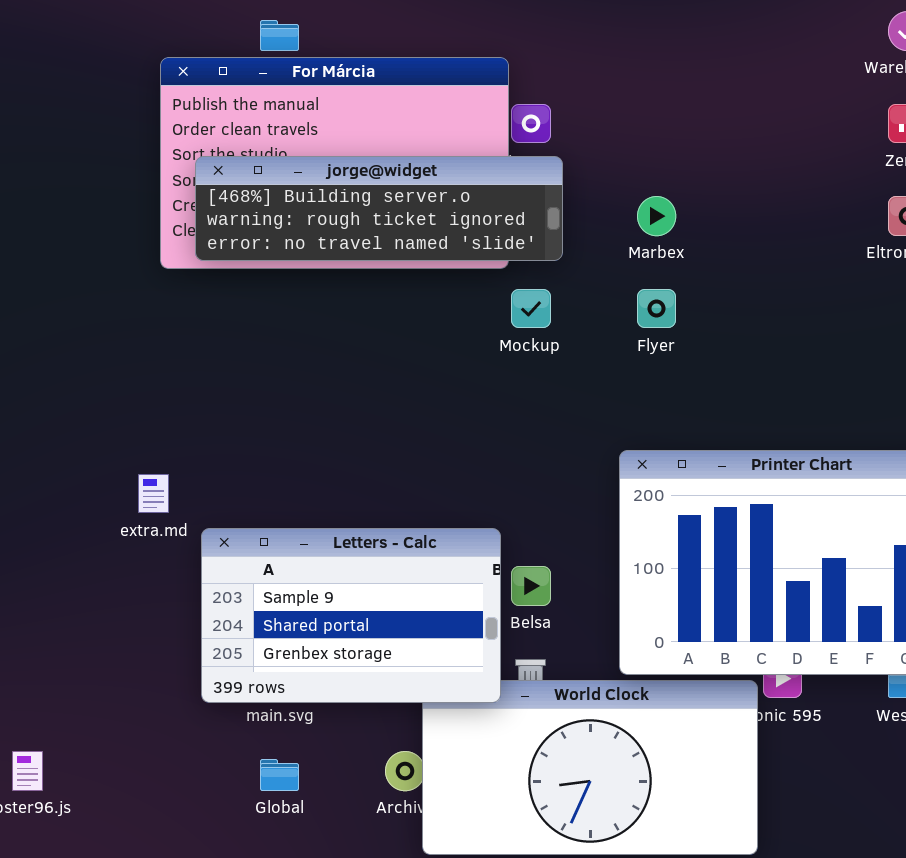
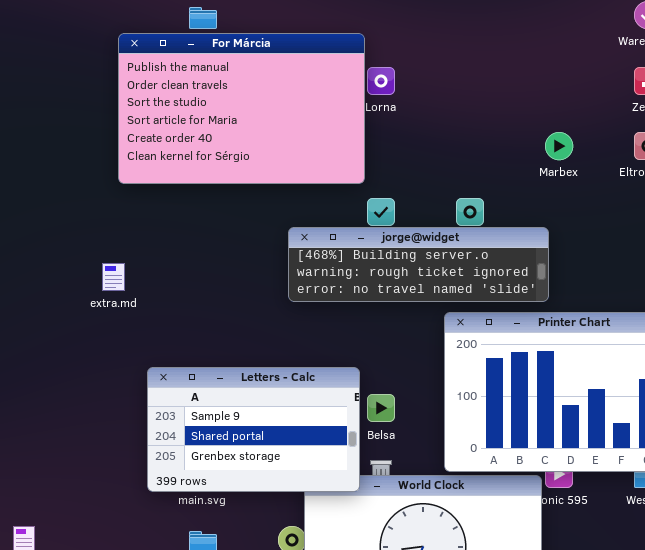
jorge@widget: [195,156,563,261] -> [288,227,549,302], moved
Marbex: [637,196,676,236] -> [545,132,573,160], moved
extra.md: [138,474,169,513] -> [102,263,125,291], moved

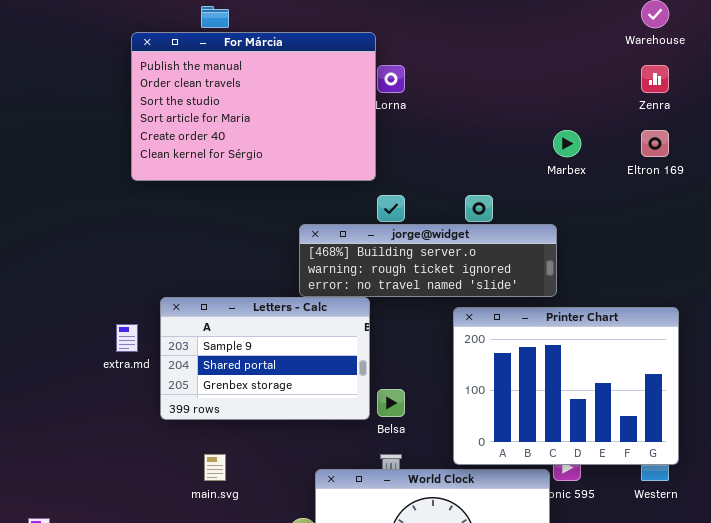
extra.md: [102,263,125,291] -> [116,324,138,352], moved
Letters - Calc: [147,367,360,492] -> [160,297,370,420], moved

